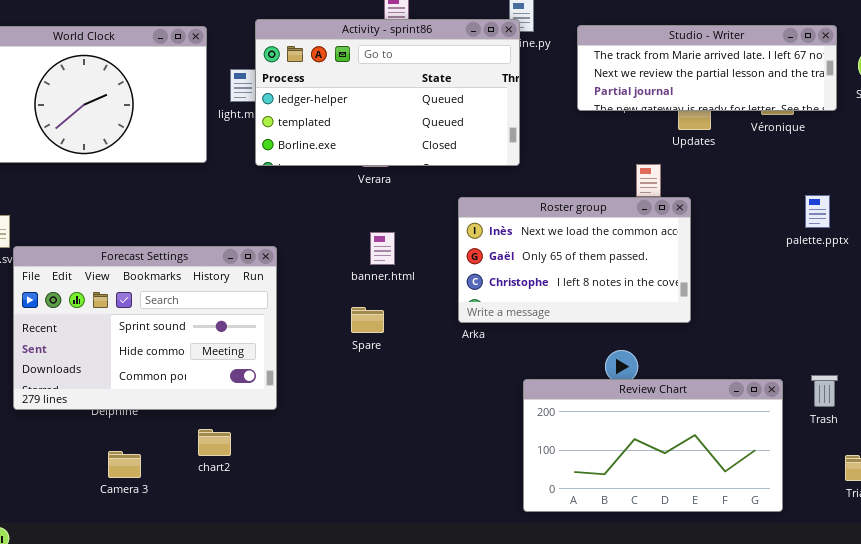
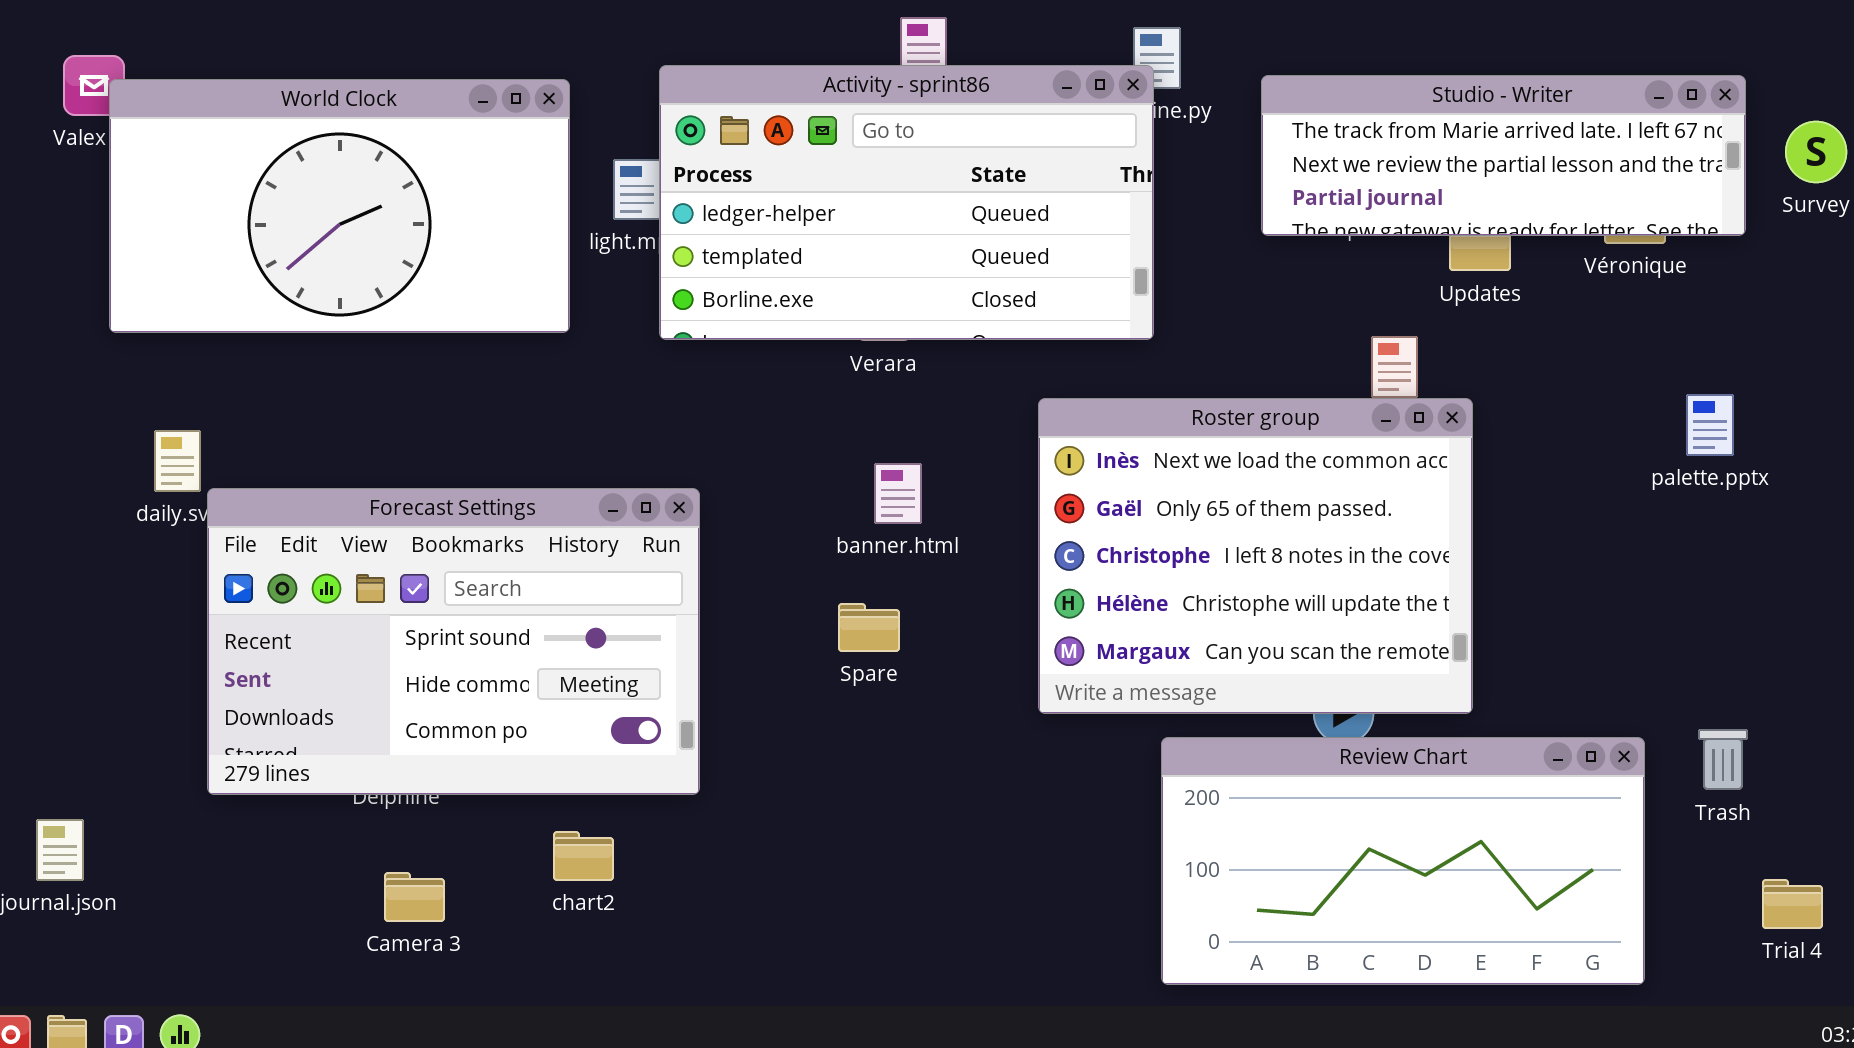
Roster group: [458,197,691,323] -> [1038,398,1473,714], resized

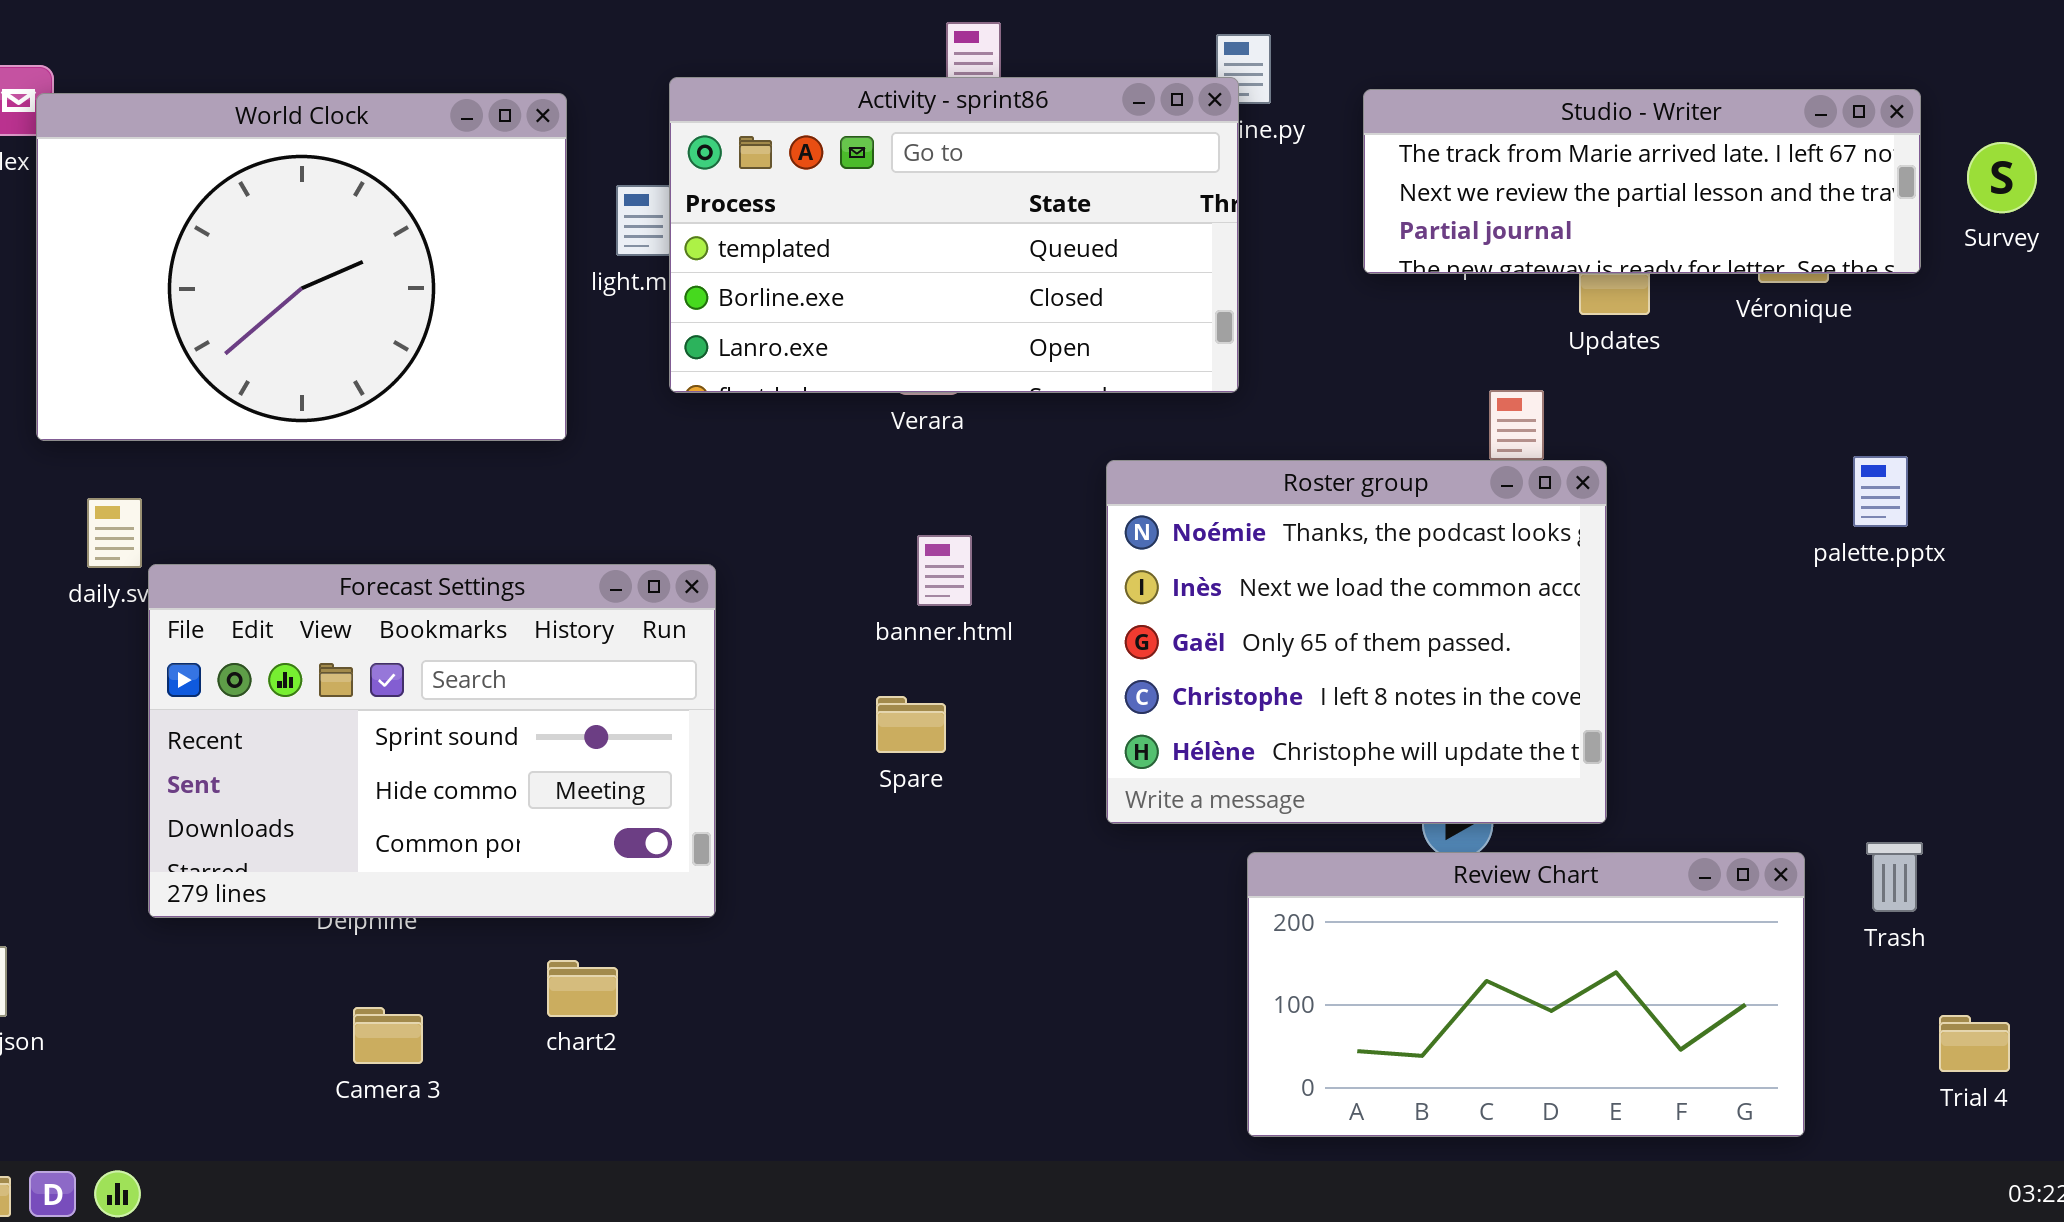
Activity - sprint86: [659,65,1154,340] -> [669,77,1239,393], scrolled down 1 row
World Clock: [109,79,570,333] -> [36,93,567,441], resized
Roster group: [1038,398,1473,714] -> [1106,460,1607,824], scrolled up 1 row

